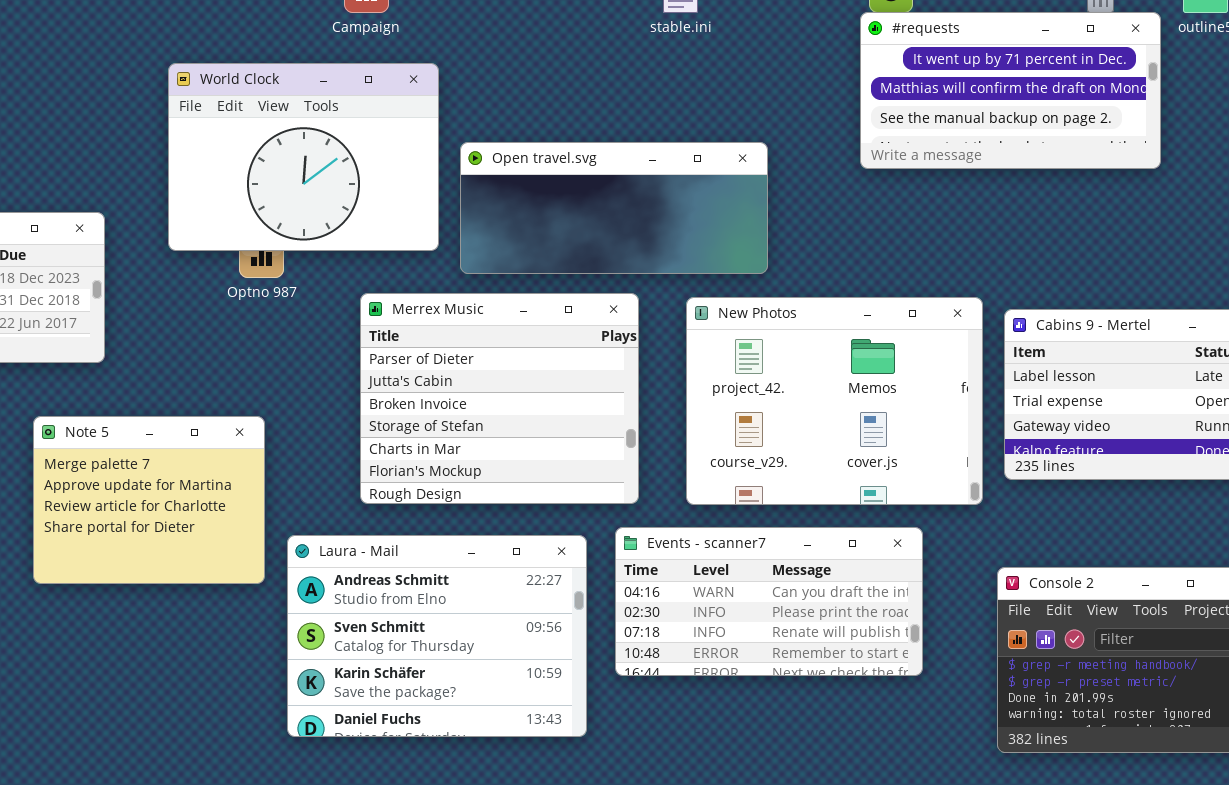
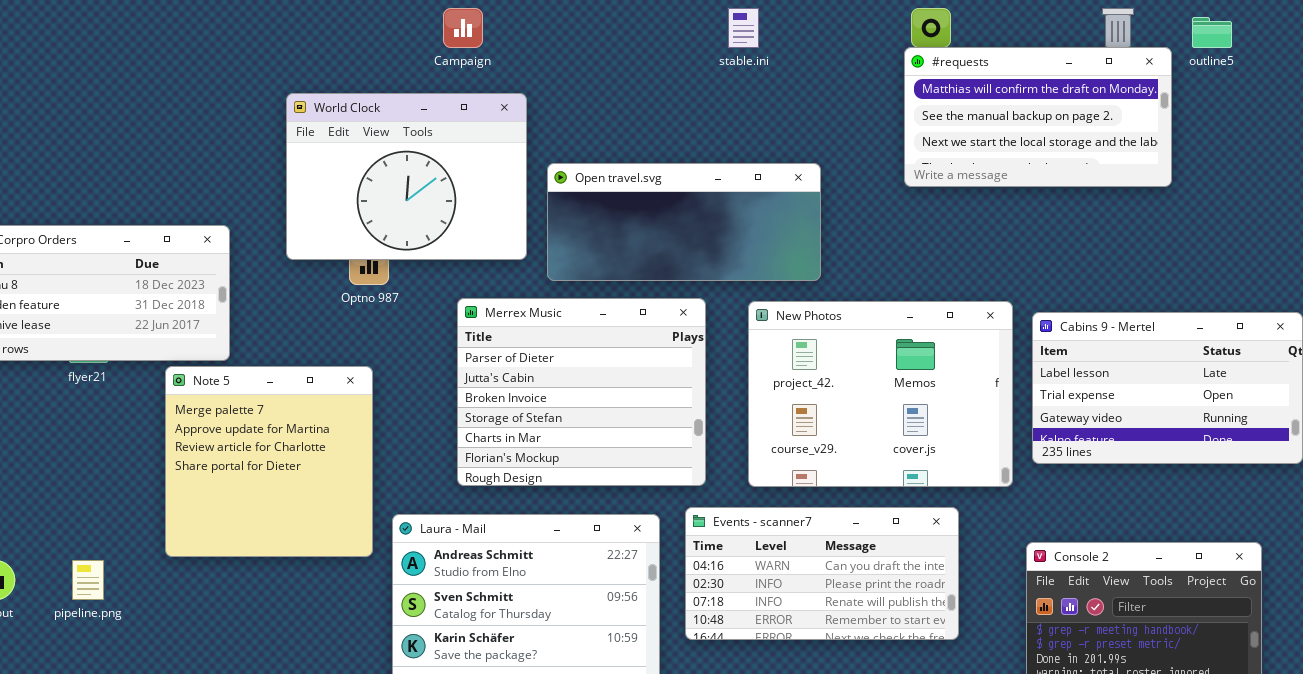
#requests: [860,12,1161,169] -> [904,47,1172,187], scrolled down 1 row
Note 5: [33,416,265,584] -> [165,366,373,557], resized

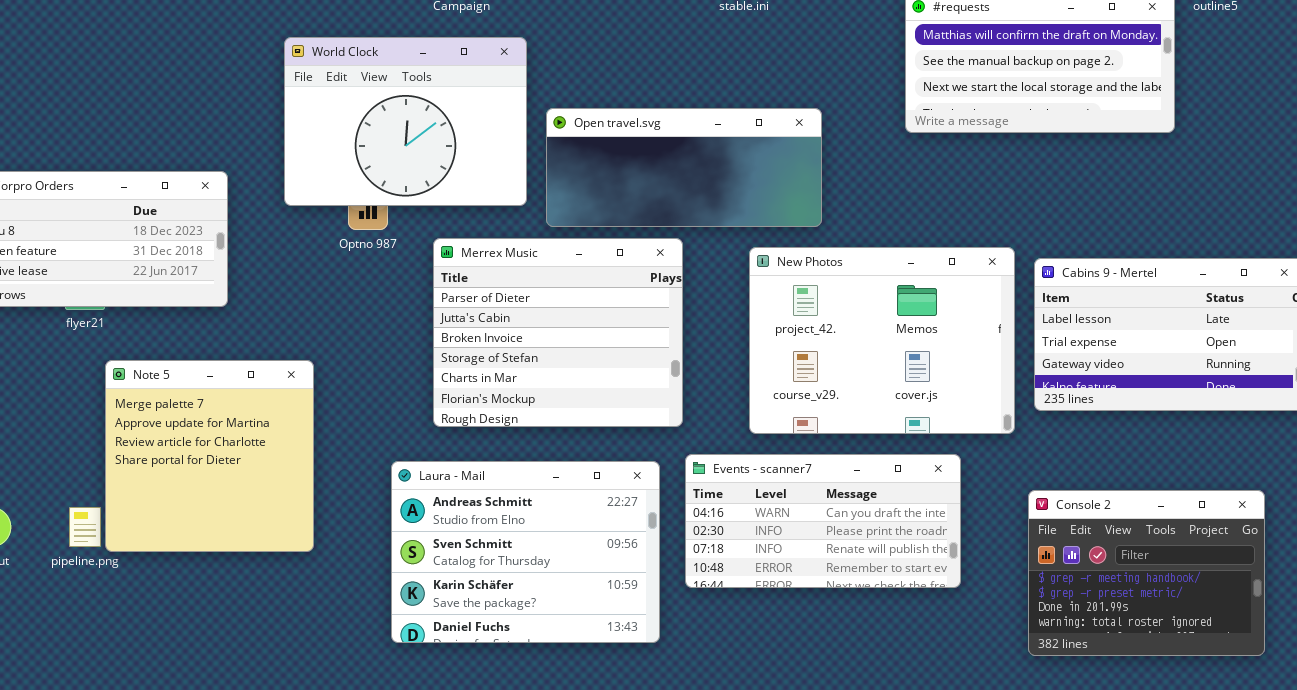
Merrex Music: [457,298,706,486] -> [433,238,683,427], moved
Note 5: [165,366,373,557] -> [105,360,314,552], moved

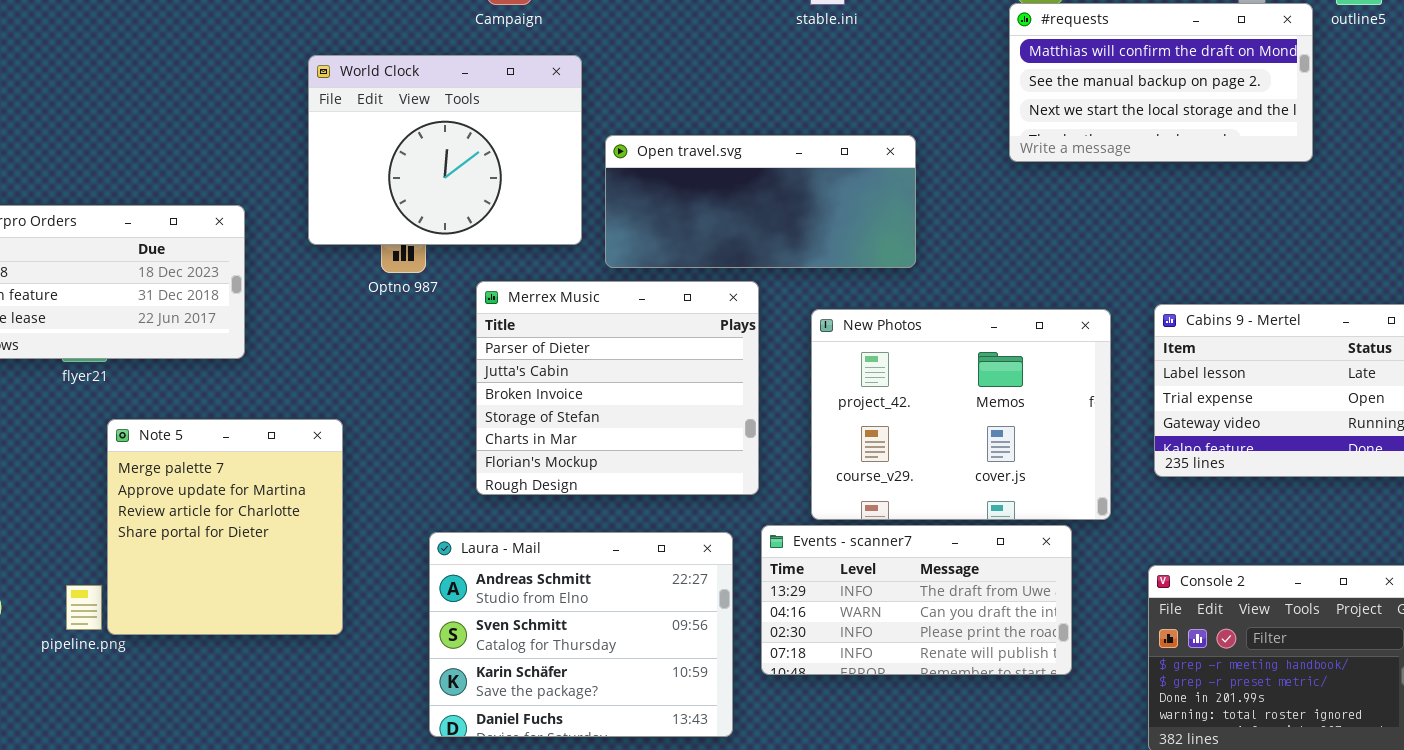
New Photos: [749,247,1015,434] -> [811,309,1111,520], moved
Events - scanner7: [685,454,961,588] -> [761,525,1072,675], scrolled up 1 row

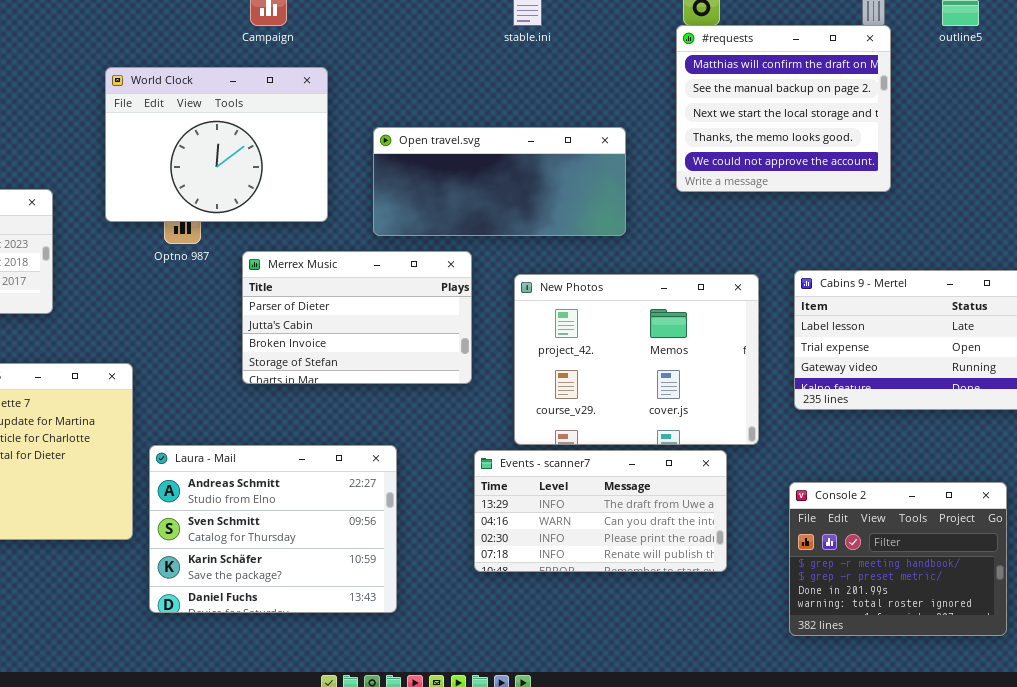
#requests: [1009,3,1313,162] -> [676,25,891,192], resized
Open travel.svg: [605,135,916,268] -> [373,127,626,236], moved
Merrex Music: [476,281,759,495] -> [242,251,472,384], resized
Laura - Mail: [429,532,733,737] -> [149,445,397,613], moved

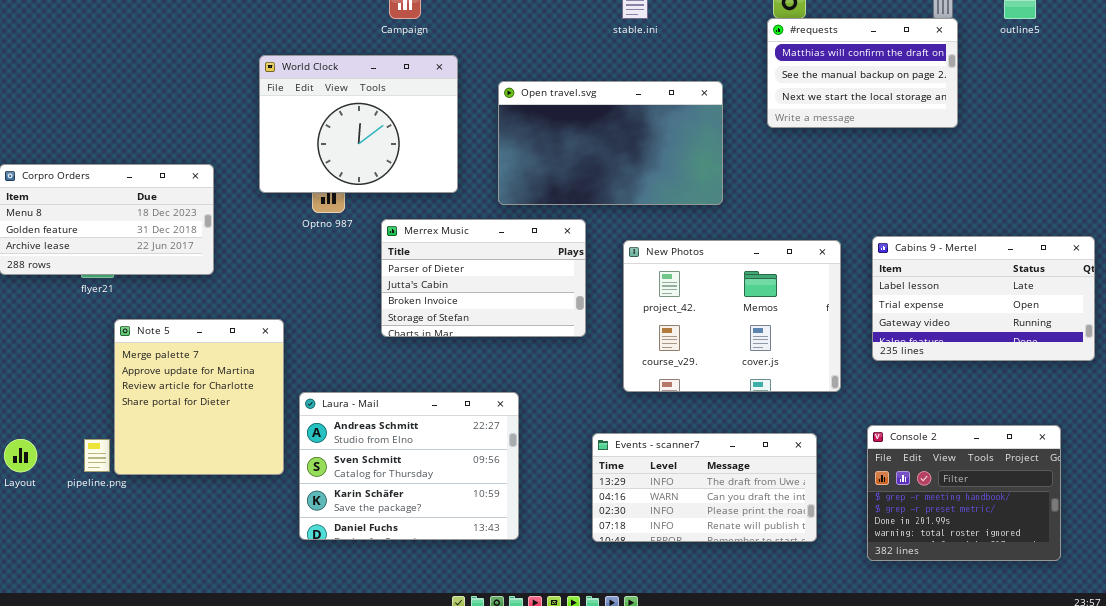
#requests: [676,25,891,192] -> [767,18,958,128], resized
Open travel.svg: [373,127,626,236] -> [498,81,723,205], resized
Events - scanner7: [474,450,727,572] -> [592,433,817,542], moved

